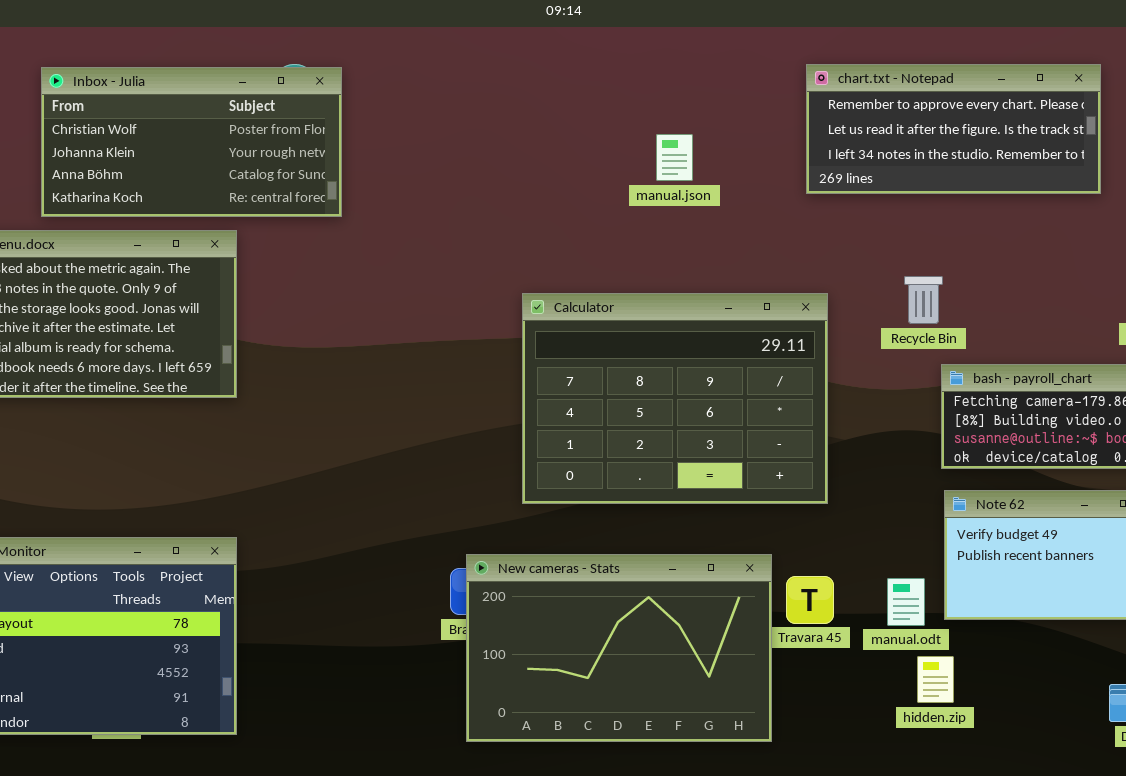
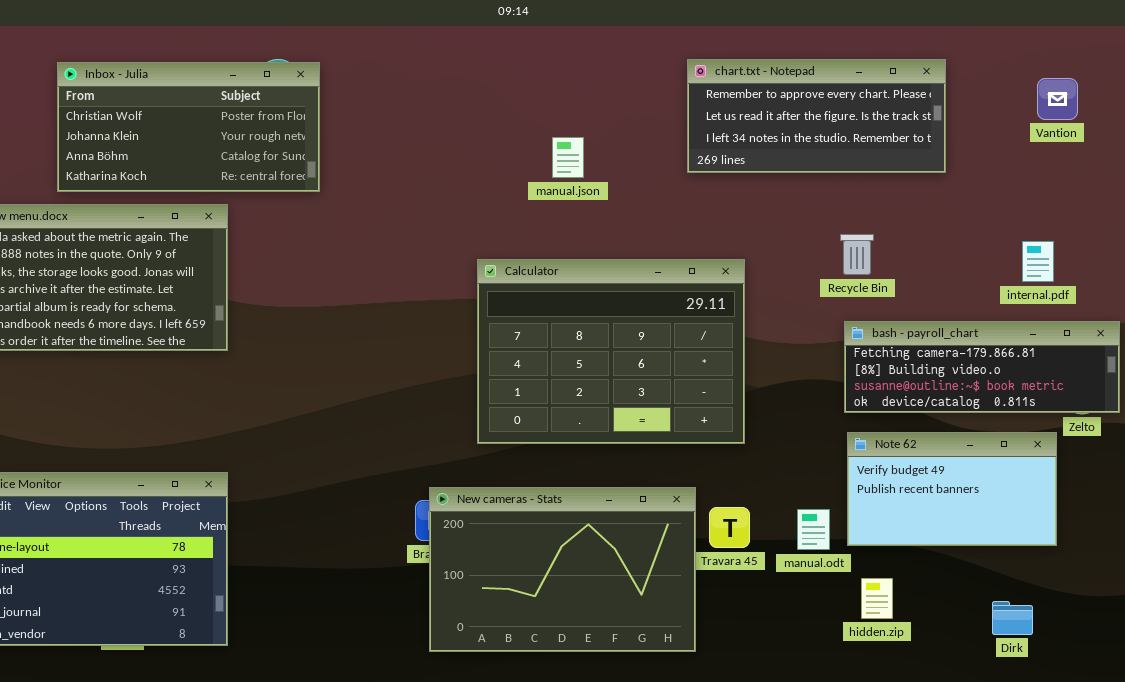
chart.txt - Notepad: [806,64,1101,194] -> [687,59,946,173], moved
manual.json: [656,134,693,181] -> [552,137,584,178], moved
Recycle Bin: [904,276,943,324] -> [840,234,874,275], moved
hidden.zip: [917,656,954,703] -> [861,578,893,619], moved

